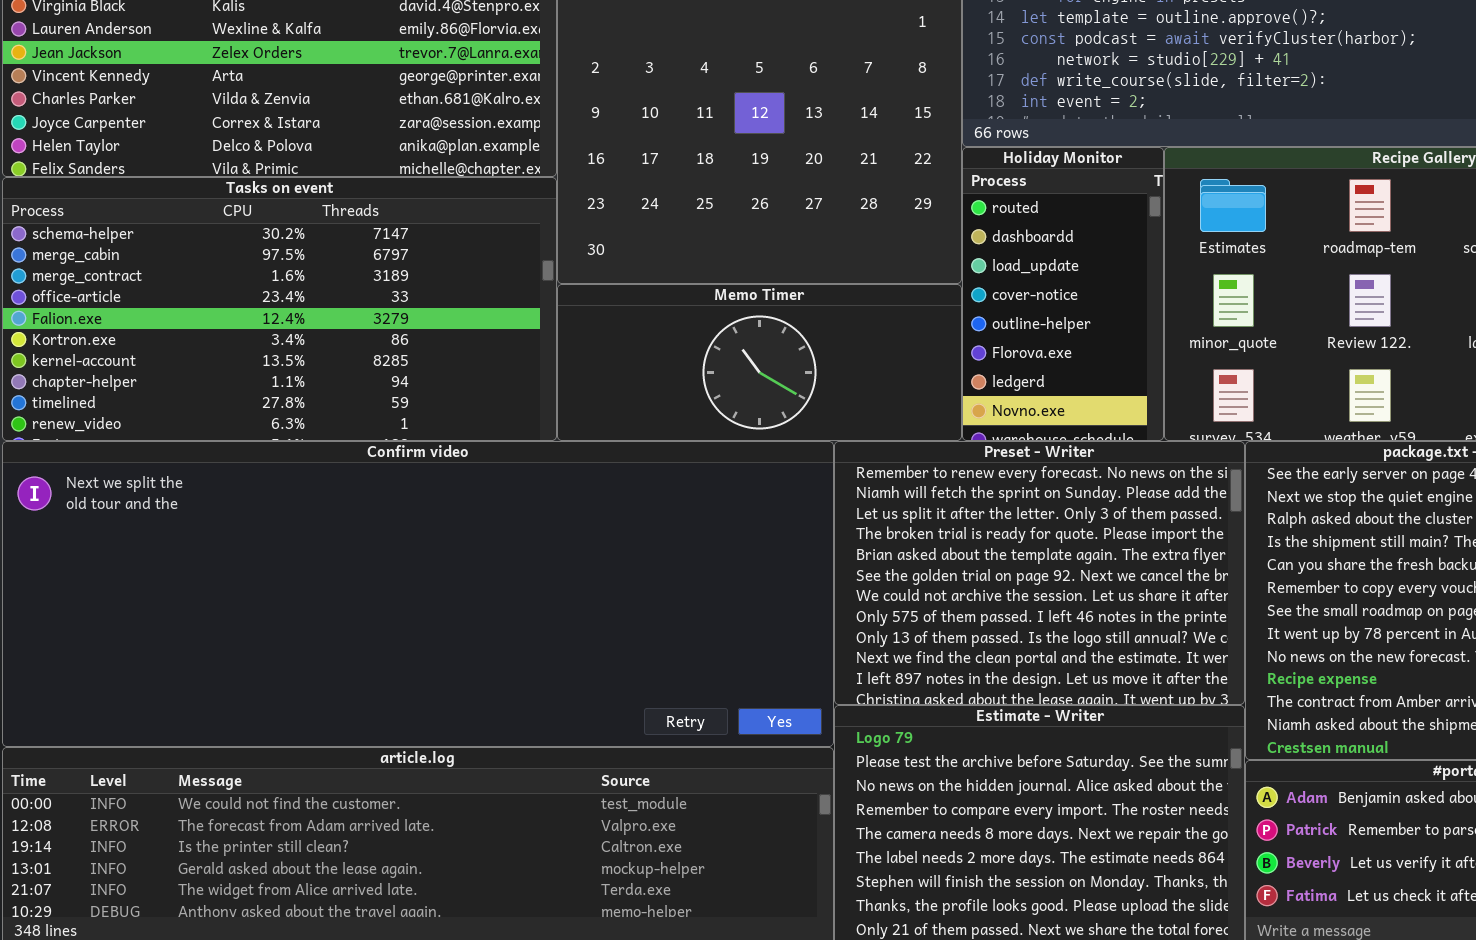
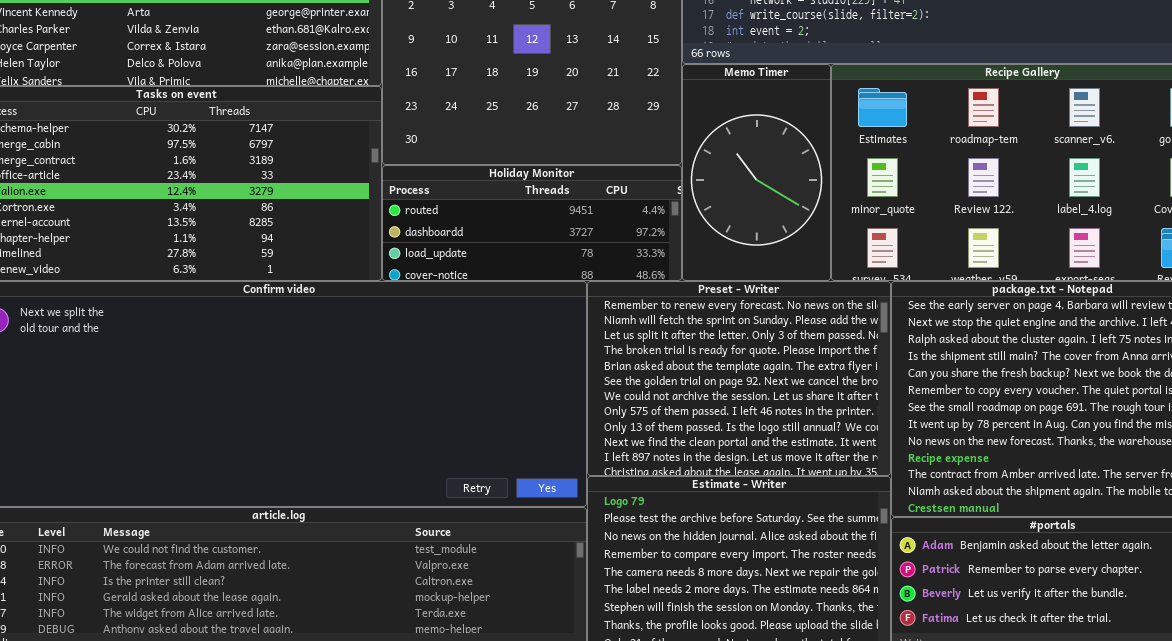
Holiday Monitor: [962,147,1164,441] -> [382,165,682,281], moved, resized
Memo Timer: [557,284,962,441] -> [682,64,831,281], moved, resized

